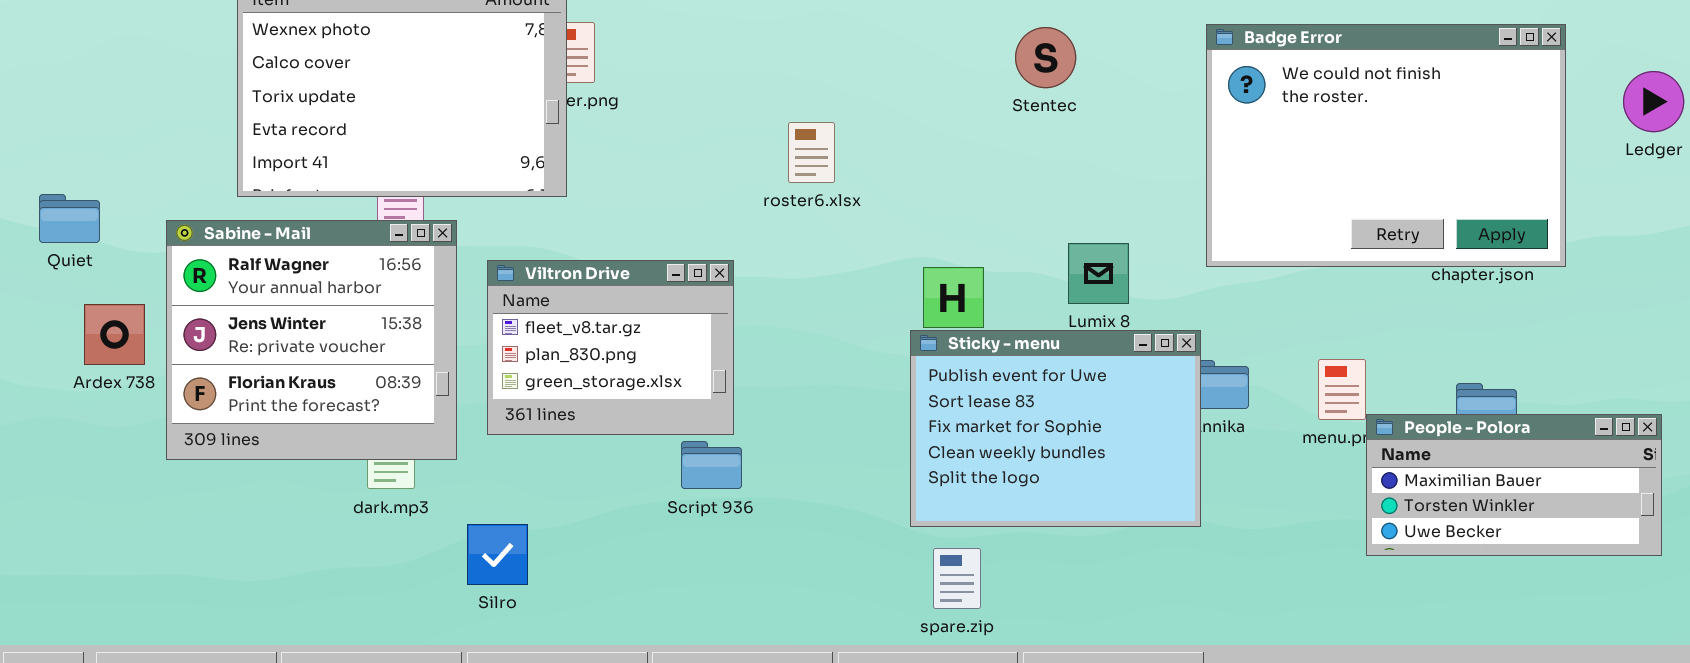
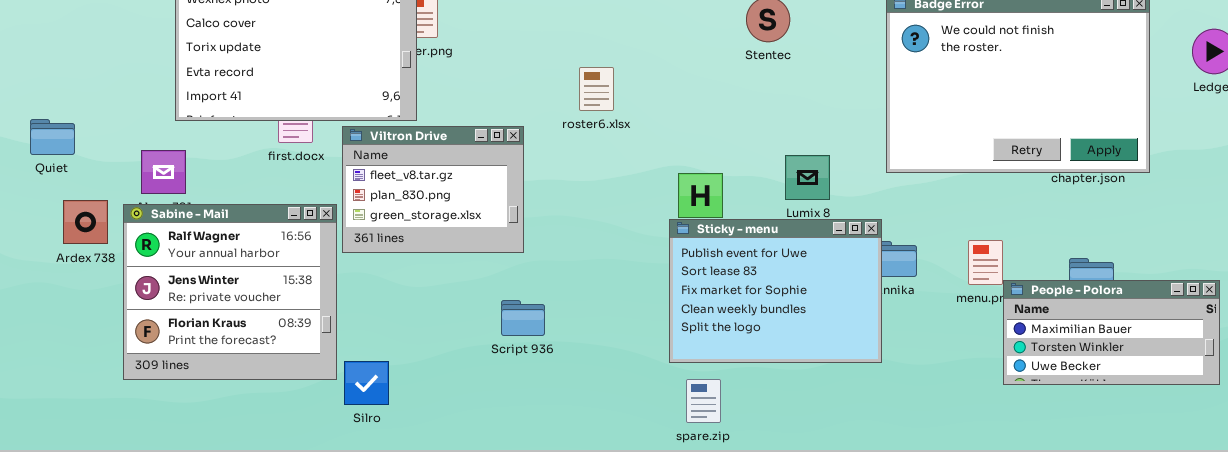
Sabine - Mail: [166,220,457,460] -> [123,204,337,380], moved
Viltron Drive: [487,260,734,435] -> [342,126,524,253], moved

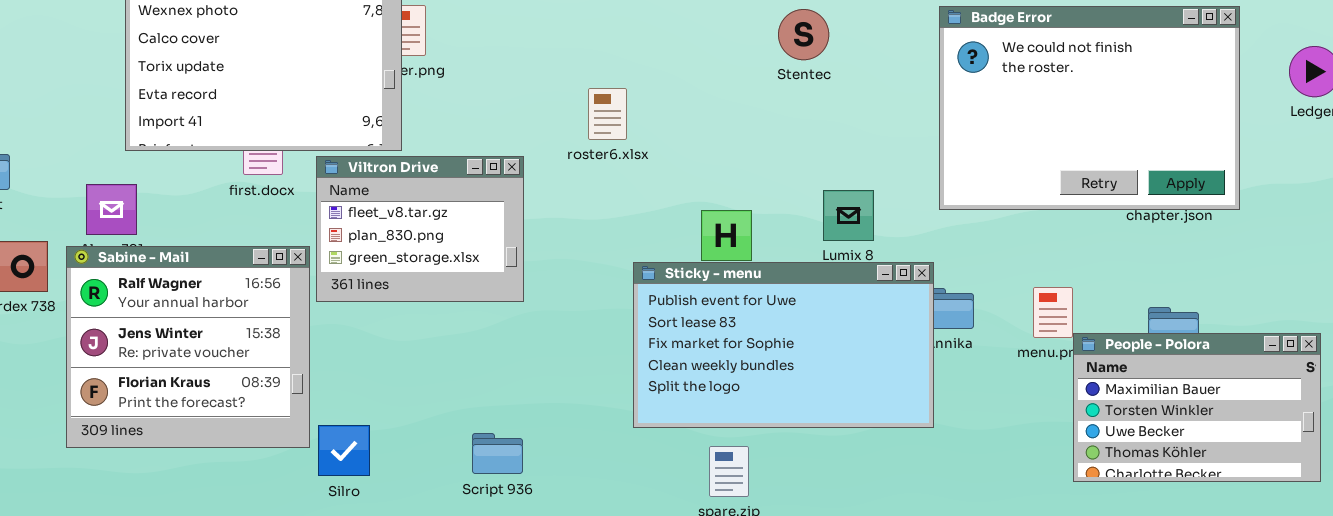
Sticky - menu: [669,219,882,363] -> [633,262,934,428], resized
People - Polora: [1003,280,1220,385] -> [1073,333,1321,482], resized
Script 936: [501,300,545,336] -> [472,433,523,474], moved

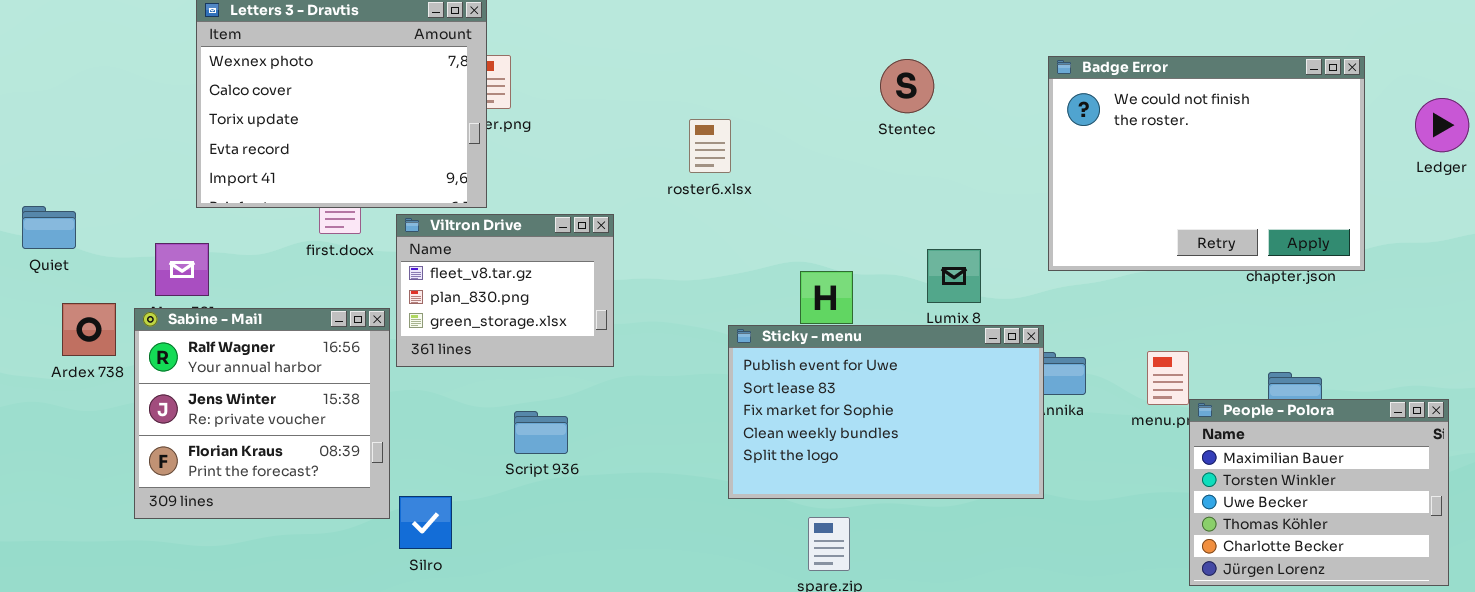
roster6.xlsx: [588,88,627,140] -> [689,119,731,173], moved
People - Polora: [1073,333,1321,482] -> [1189,399,1449,586], resized
Script 936: [472,433,523,474] -> [514,411,568,454], moved

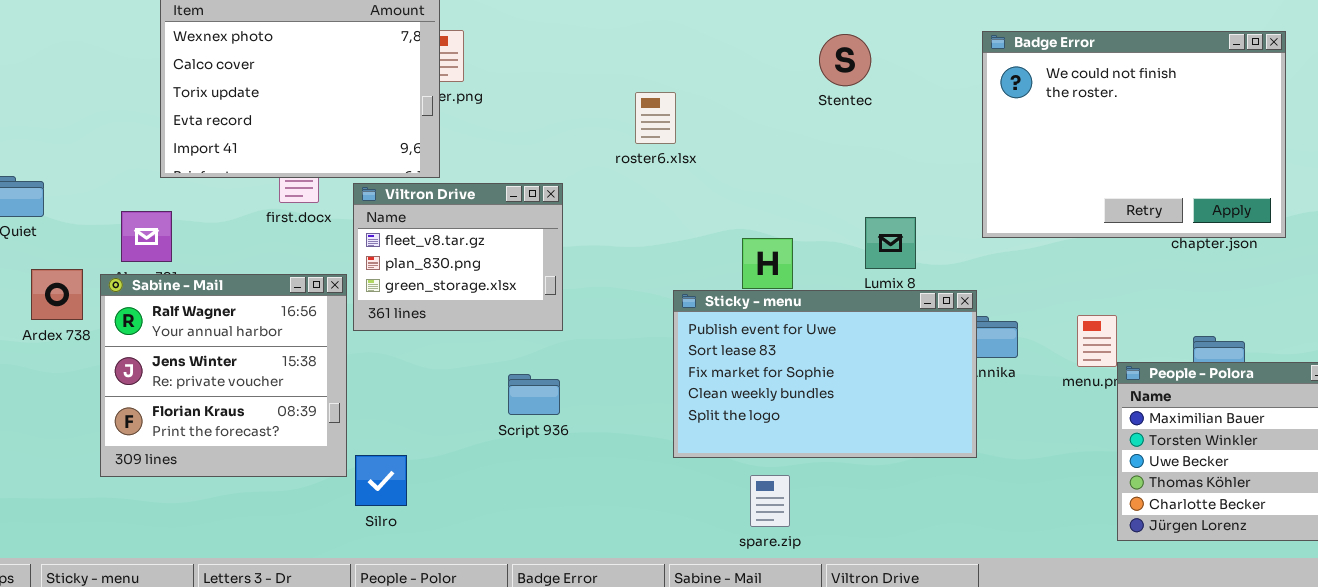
Script 936: [514,411,568,454] -> [508,374,560,415], moved

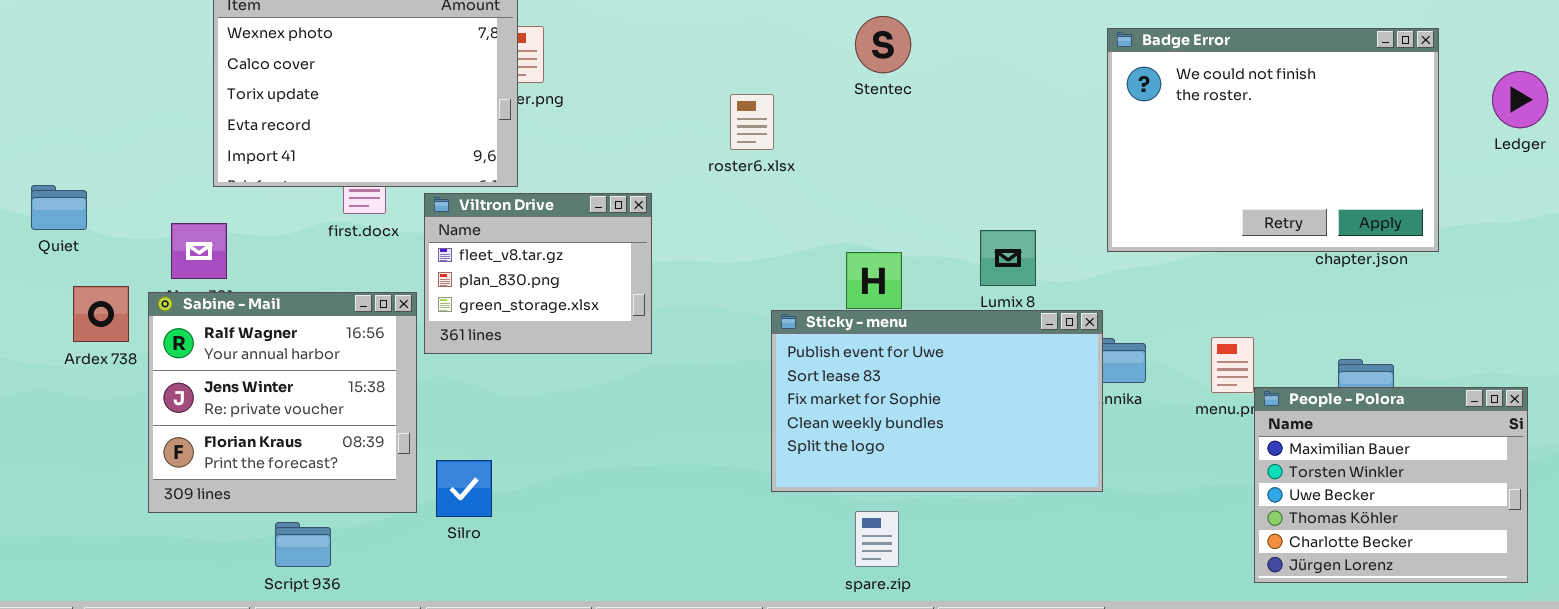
Stentec: [819,34,871,86] -> [855,16,911,73], moved
Script 936: [508,374,560,415] -> [275,522,331,567], moved
Silro: [355,455,407,506] -> [436,460,492,517], moved

